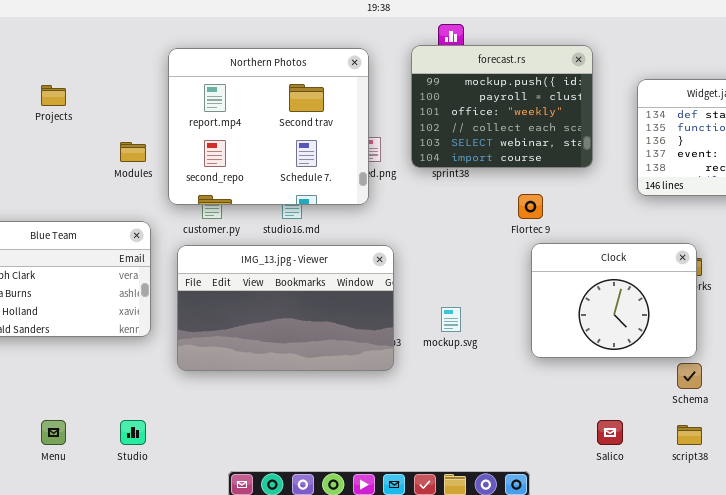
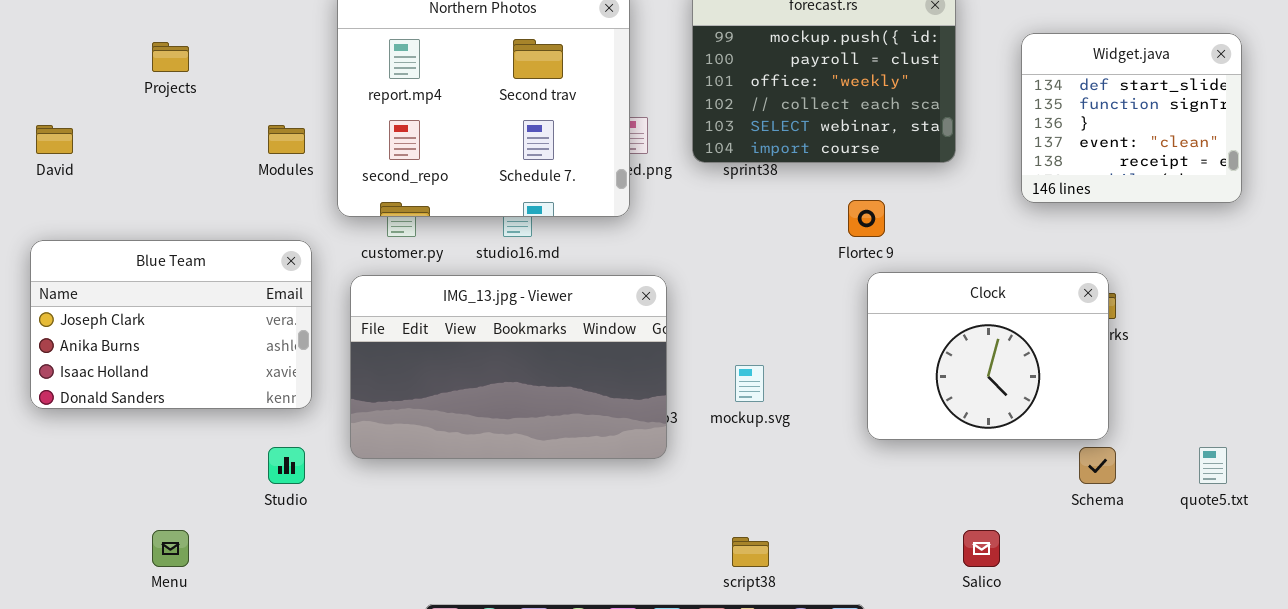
Studio: [120,420,146,445] -> [268,447,305,484], moved
script38: [677,425,702,445] -> [732,537,769,567], moved

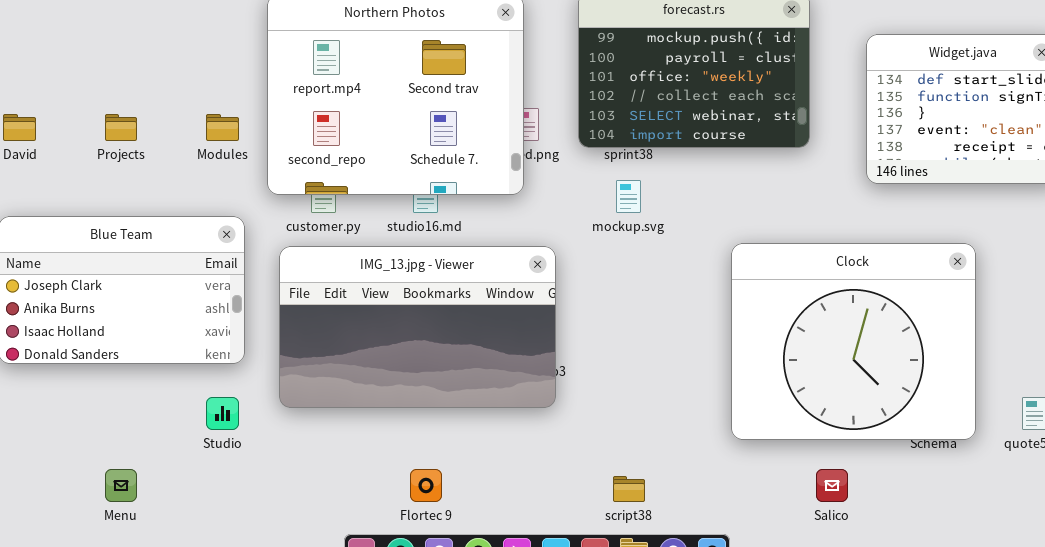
Projects: [152,42,189,72] -> [105,114,137,141], moved
Flortec 9: [848,200,885,237] -> [410,469,442,502], moved
Clock: [867,272,1109,440] -> [731,243,976,440], resized
mockup.svg: [735,365,764,402] -> [616,180,641,213], moved

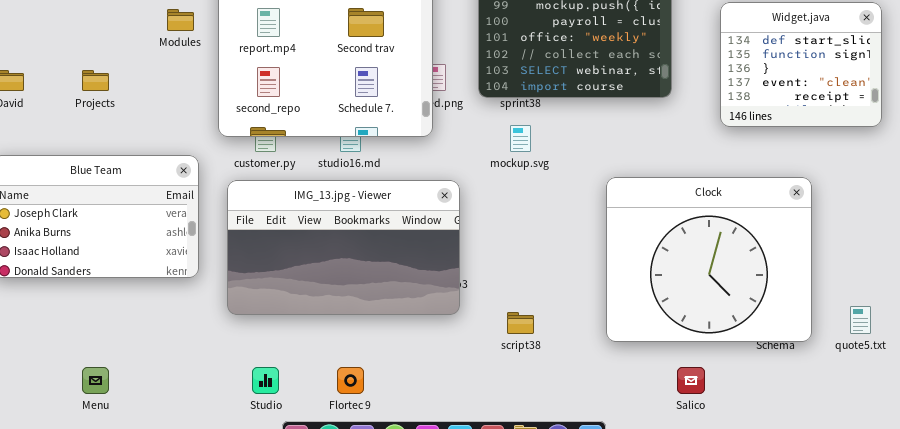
Modules: [206,114,239,141] -> [167,9,194,31], moved
Studio: [206,397,239,430] -> [252,367,279,394], moved
script38: [613,476,645,502] -> [507,312,534,334], moved

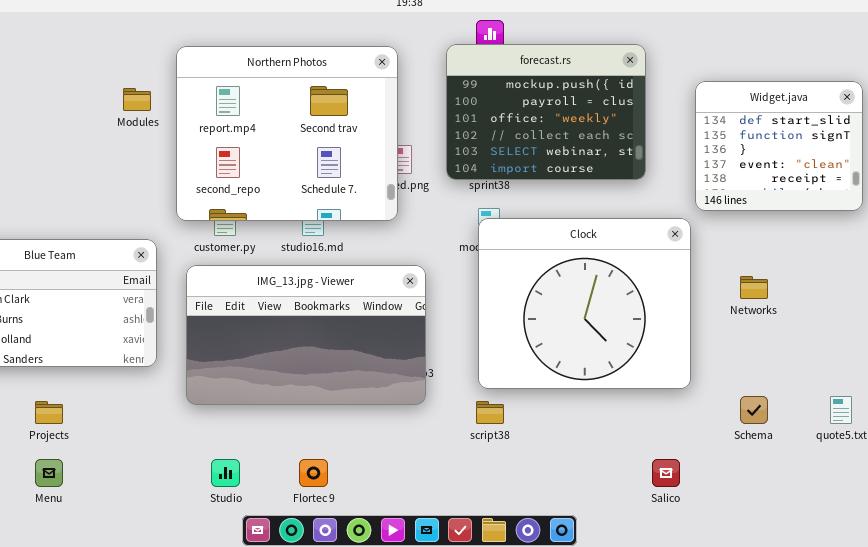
Projects: [82,70,109,91] -> [35,401,63,424], moved
Clock: [606,177,812,342] -> [478,218,691,389], moved

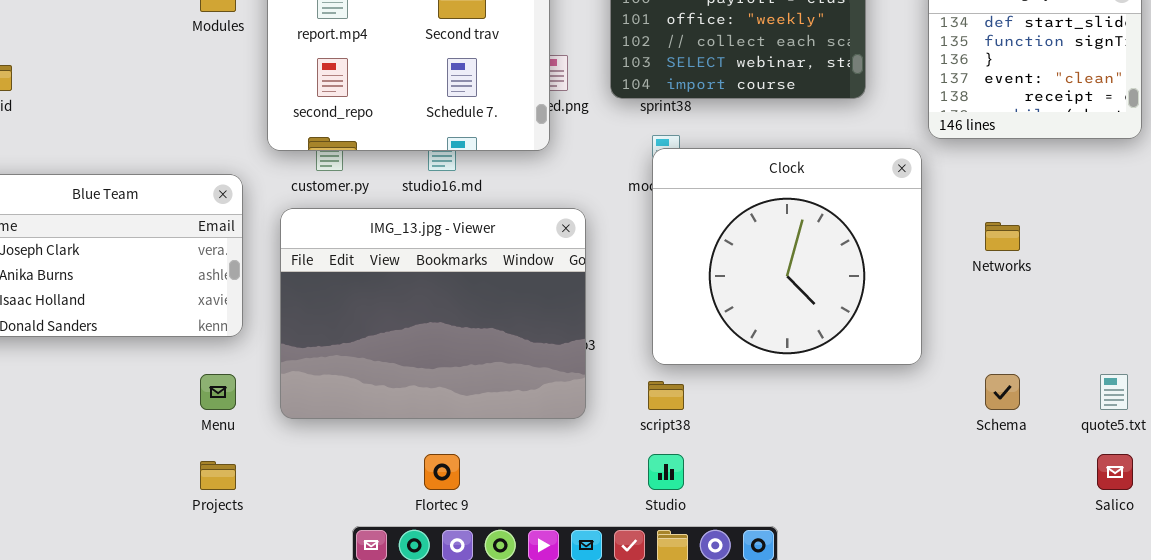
IMG_13.jpg - Viewer: [186,265,426,405] -> [280,208,586,419], resized
Projects: [35,401,63,424] -> [200,461,236,490], moved
Menu: [35,459,63,487] -> [200,374,236,410], moved
Studio: [211,459,240,487] -> [648,454,684,490], moved
Salico: [652,459,680,487] -> [1097,454,1133,490], moved

